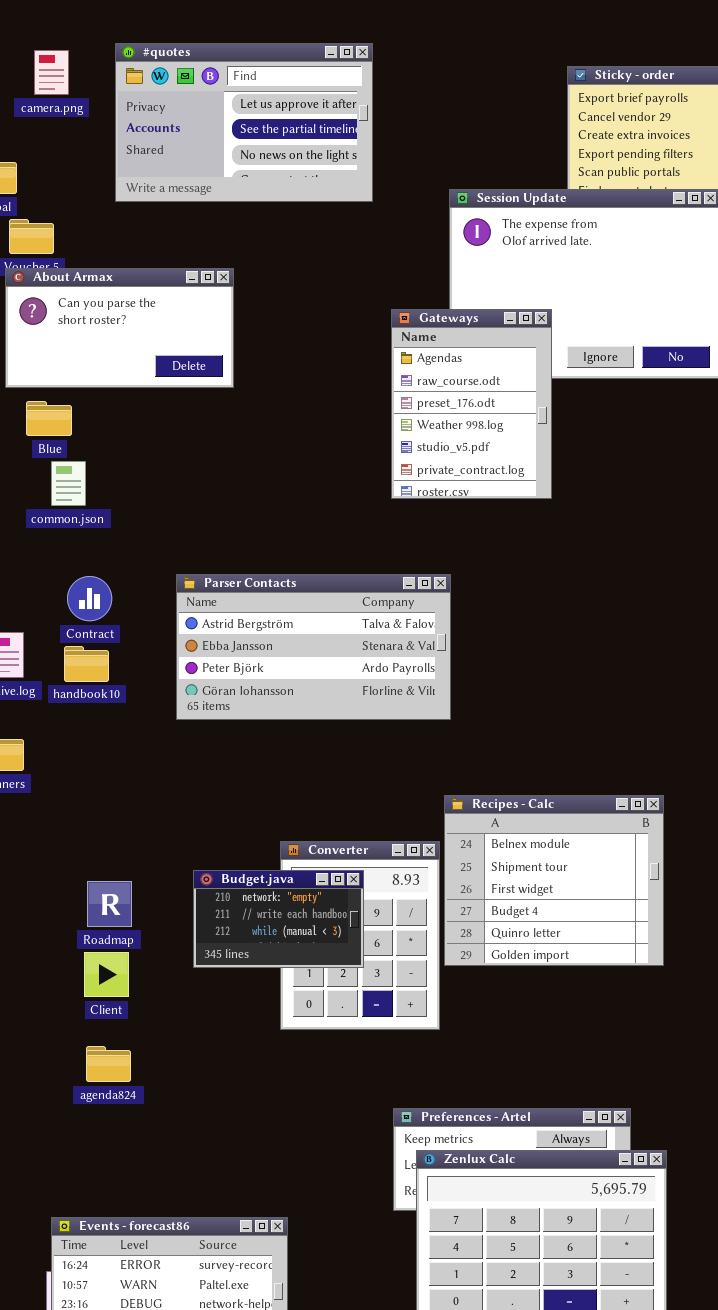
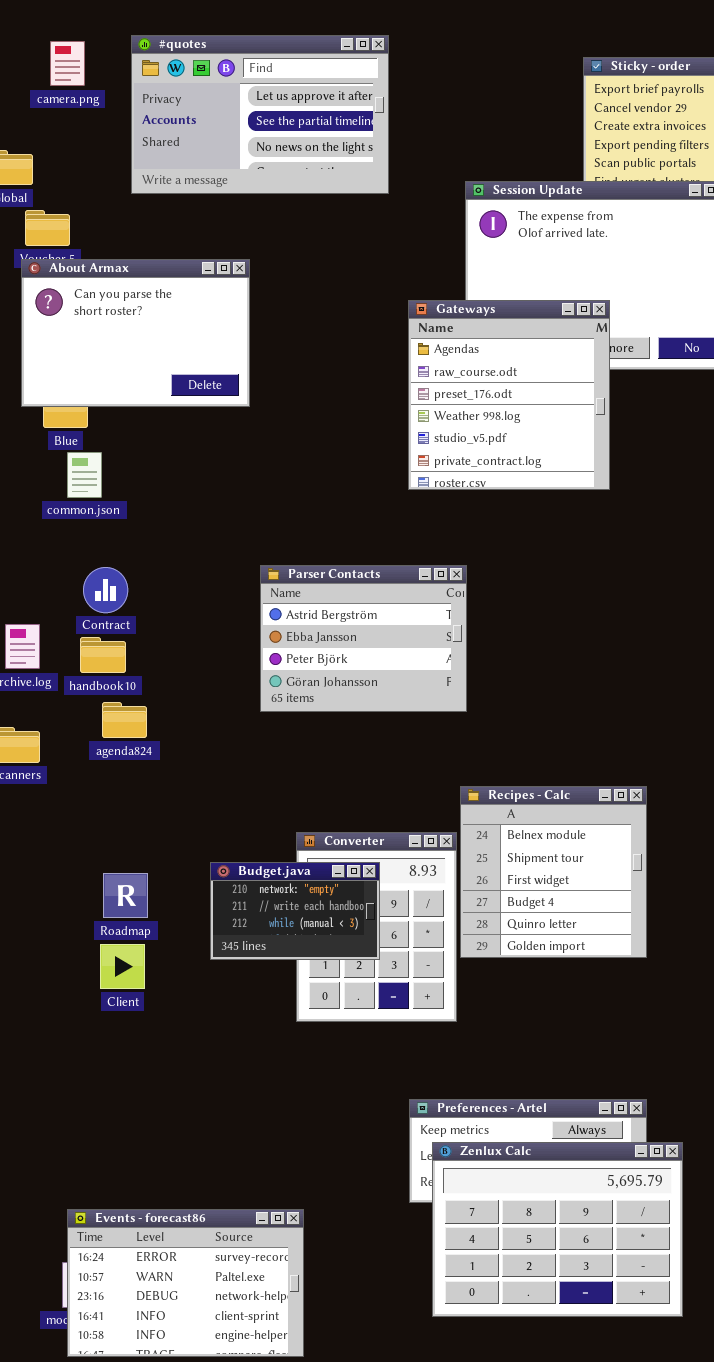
About Armax: [5,268,234,388] -> [21,259,250,407], resized
Gateways: [391,309,552,499] -> [408,300,610,490], resized
Parser Contacts: [176,574,451,720] -> [260,565,467,712], resized
Recipes - Calc: [444,795,664,966] -> [460,786,647,958], resized
agenda824: [86,1046,131,1082] -> [102,702,147,738], moved

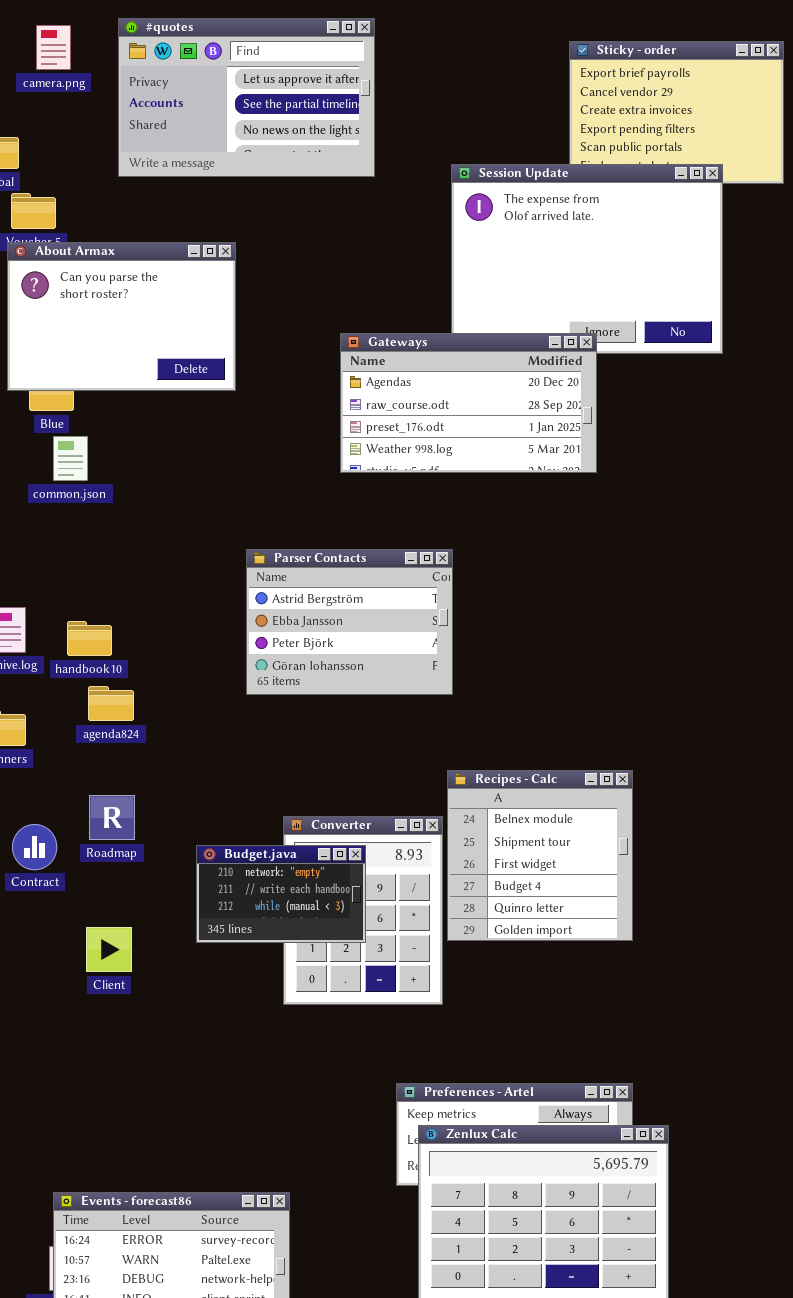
Gateways: [408,300,610,490] -> [340,333,597,473], resized
Contract: [83,567,128,613] -> [12,824,57,870], moved
Roadmap: [103,873,148,918] -> [89,795,135,840], moved

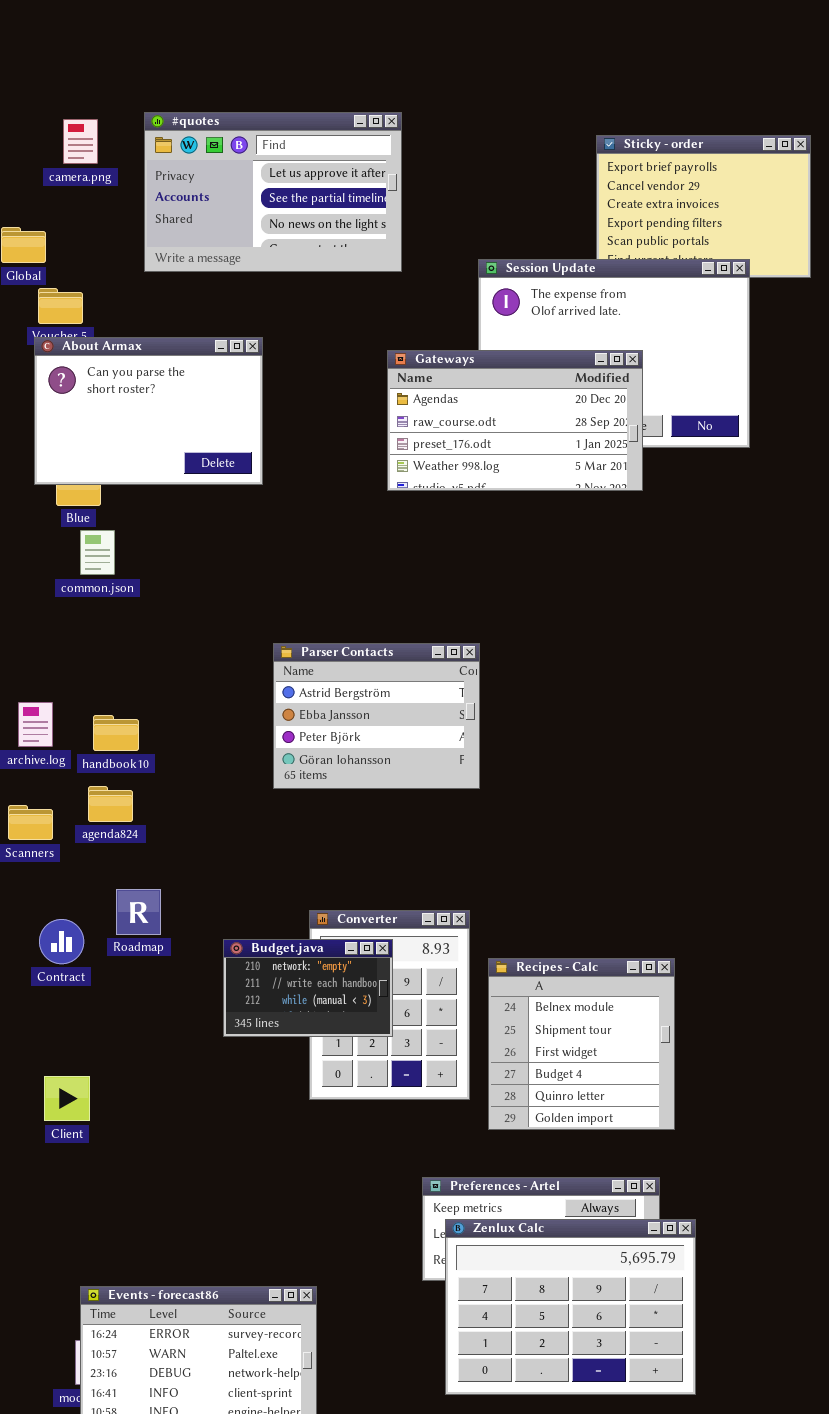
Gateways: [340,333,597,473] -> [387,350,643,491], moved
agenda824: [88,686,134,721] -> [88,786,133,822], moved
Recipes - Calc: [447,770,633,941] -> [488,958,675,1130], moved
Client: [86,927,132,972] -> [44,1076,90,1121], moved

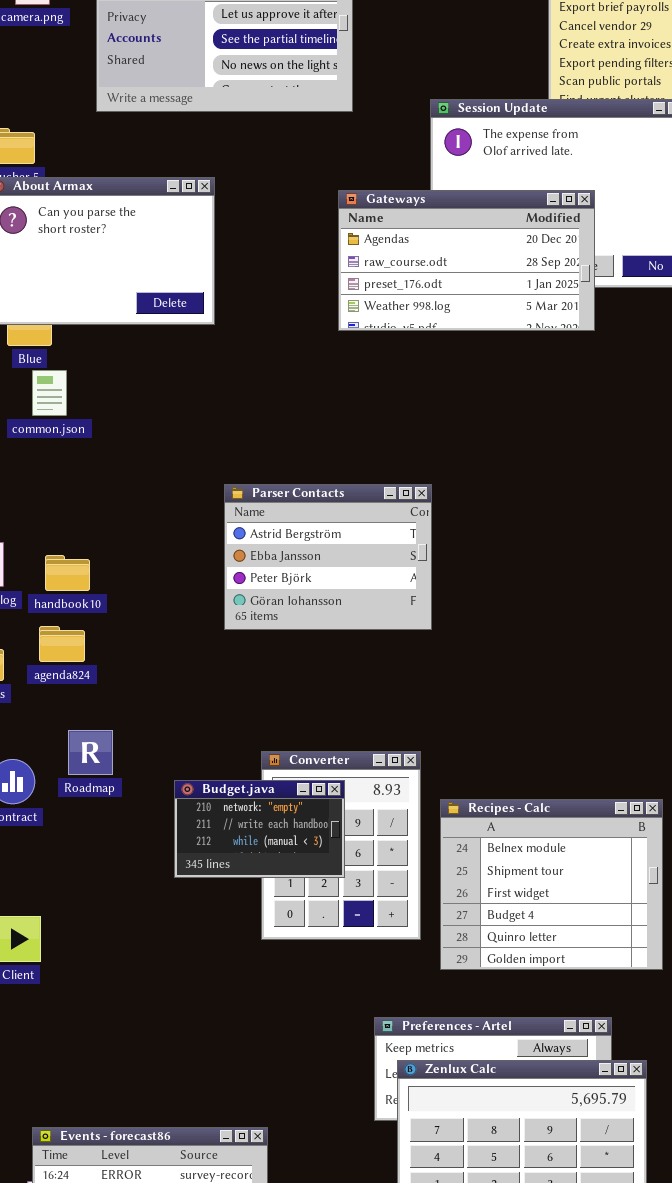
Recipes - Calc: [488,958,675,1130] -> [440,799,663,970], resized

